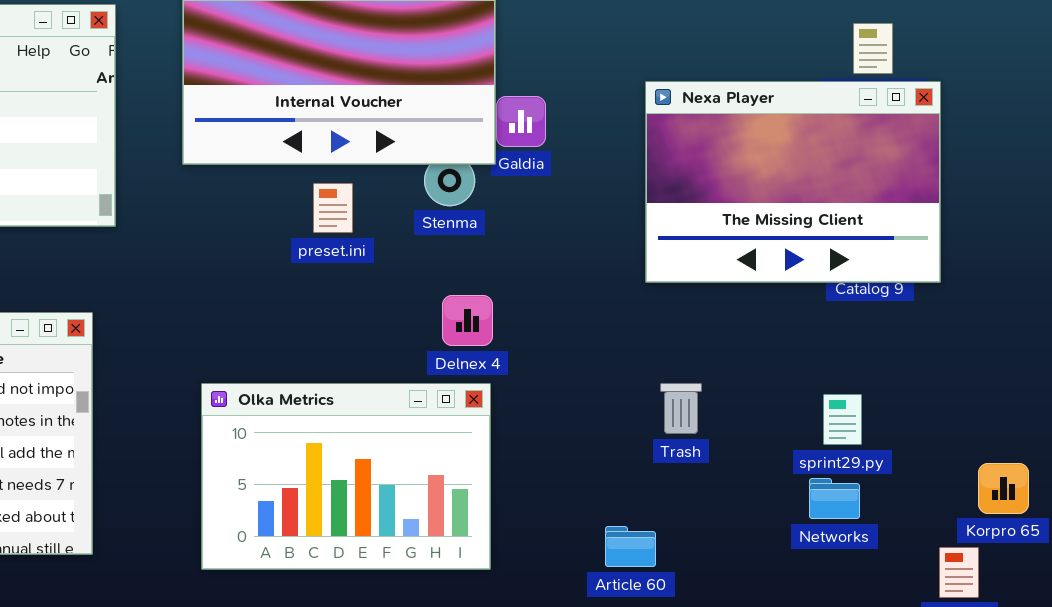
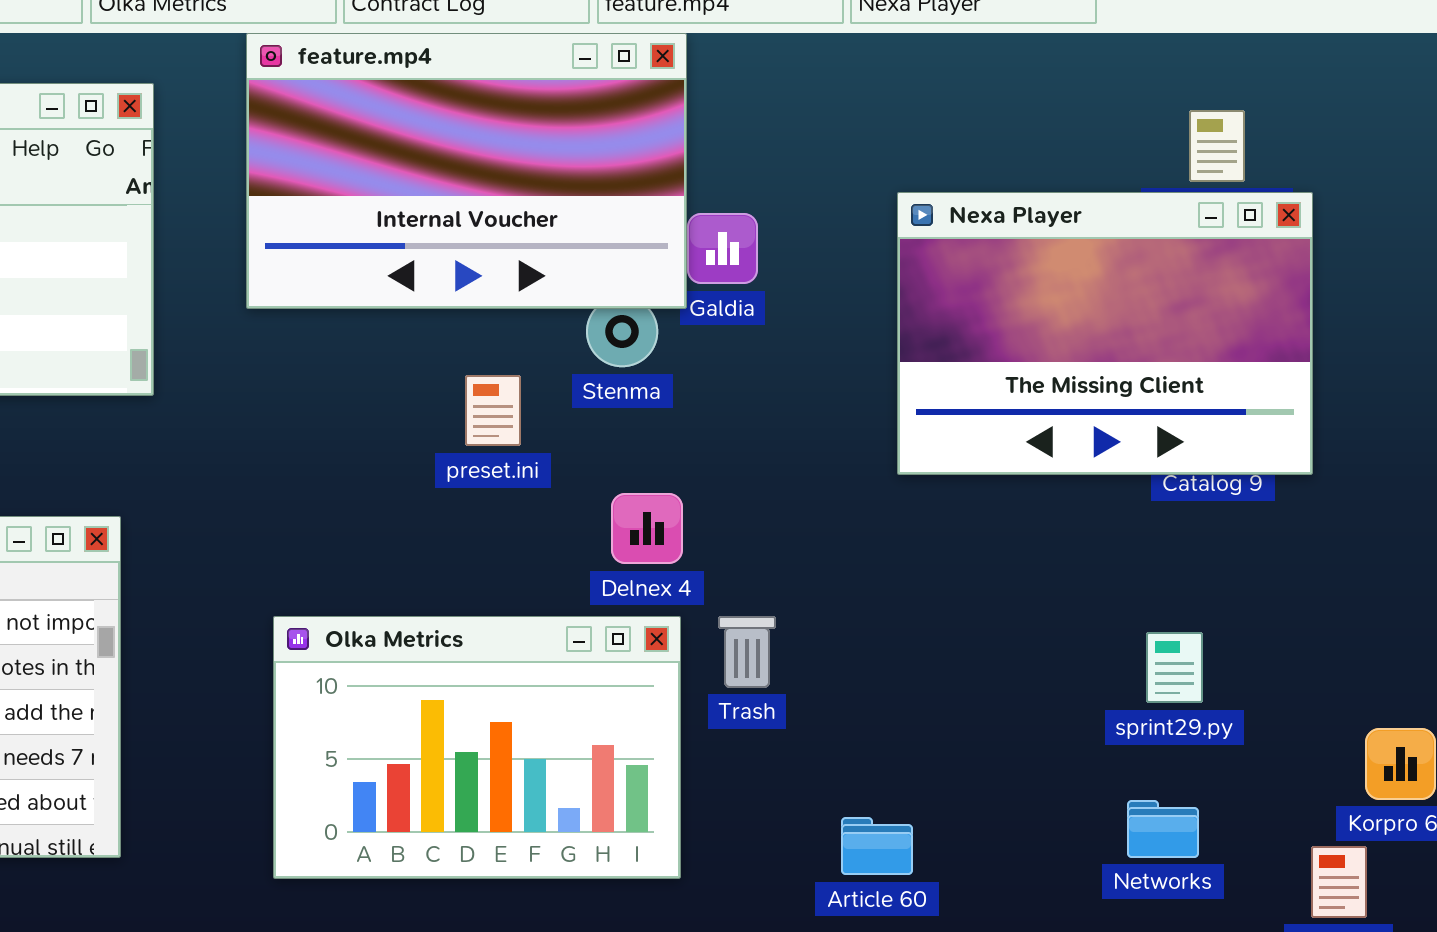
preset.ini: [313,183,353,233] -> [465,375,521,446], moved
Trash: [660,383,702,434] -> [718,616,776,688], moved
Networks: [809,478,860,519] -> [1127,800,1199,858], moved

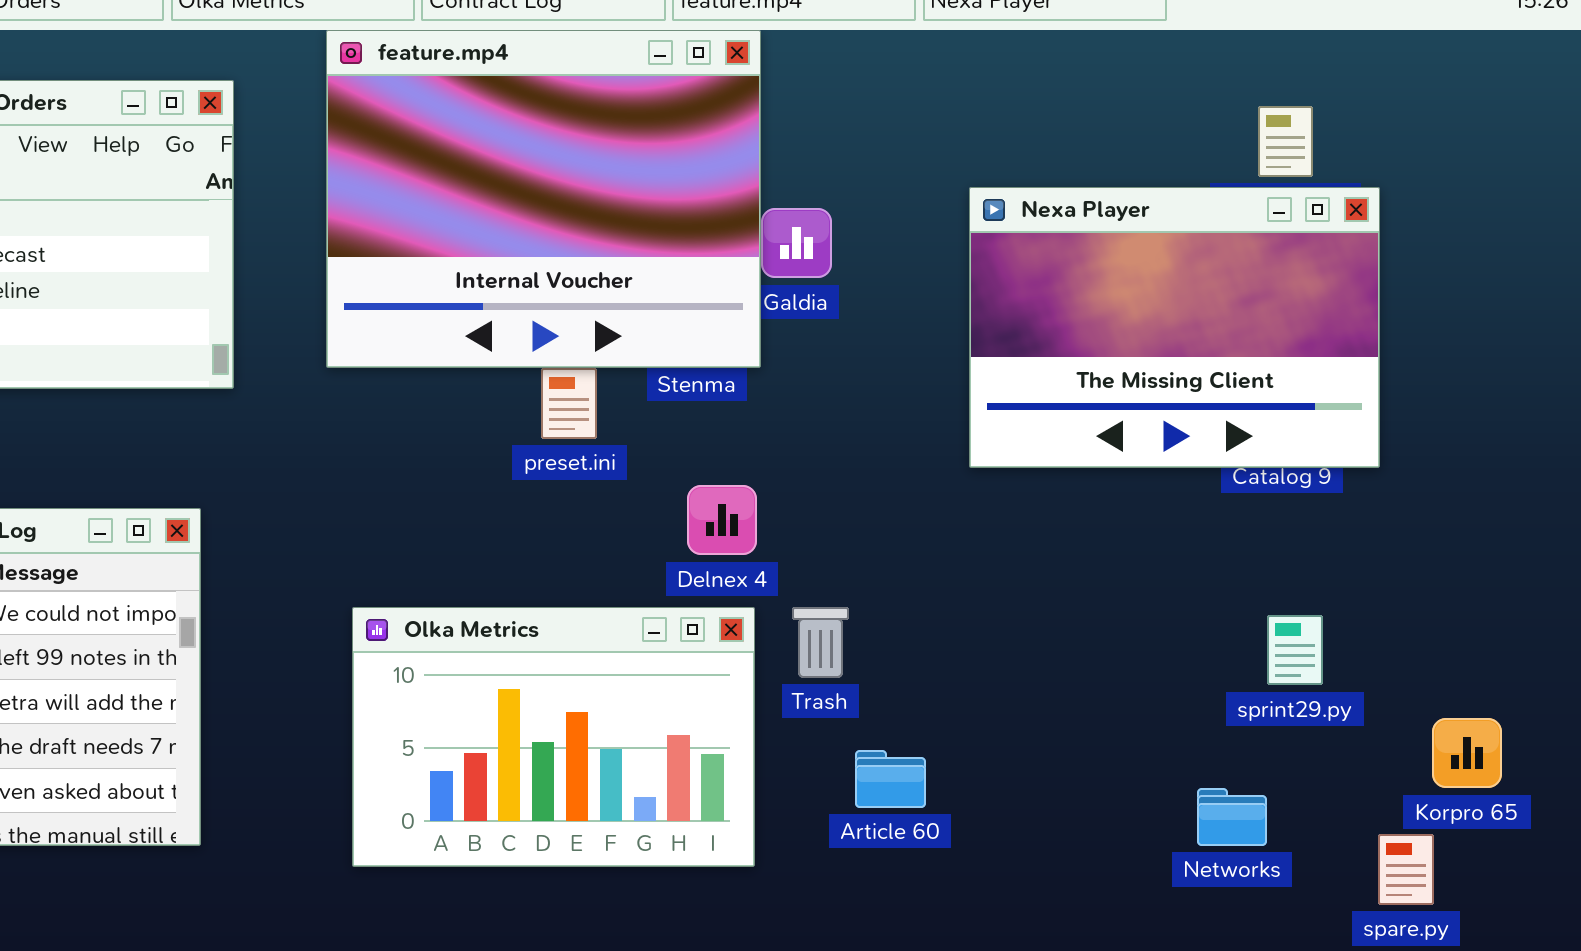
feature.mp4: [246,33,687,309] -> [326,30,761,368], resized
sprint29.py: [1146,632,1203,703] -> [1267,615,1323,685], moved
Article 60: [841,817,913,875] -> [855,750,926,808], moved

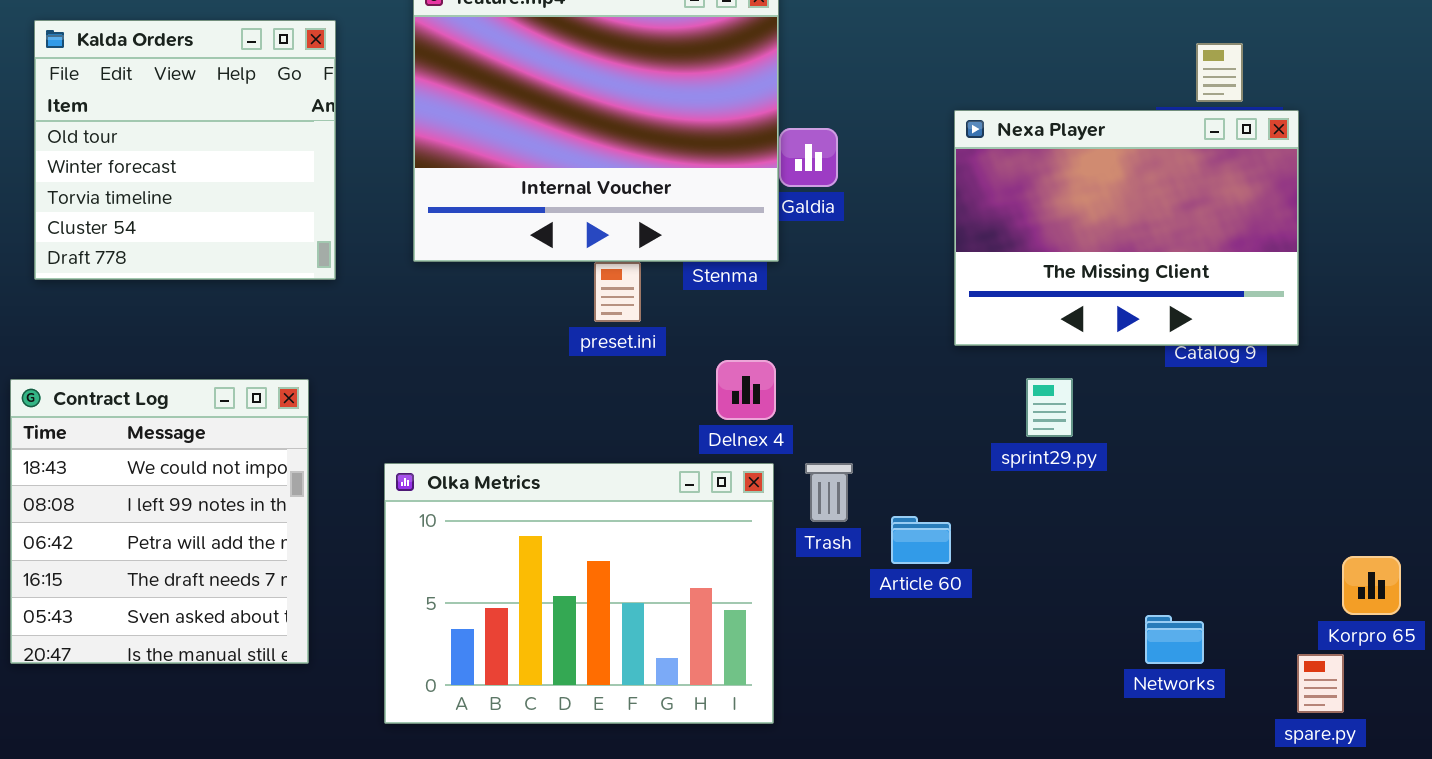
Olka Metrics: [352,607,755,867] -> [384,463,774,724], resized
sprint29.py: [1267,615,1323,685] -> [1026,378,1073,437], moved
Article 60: [855,750,926,808] -> [891,516,951,564], moved

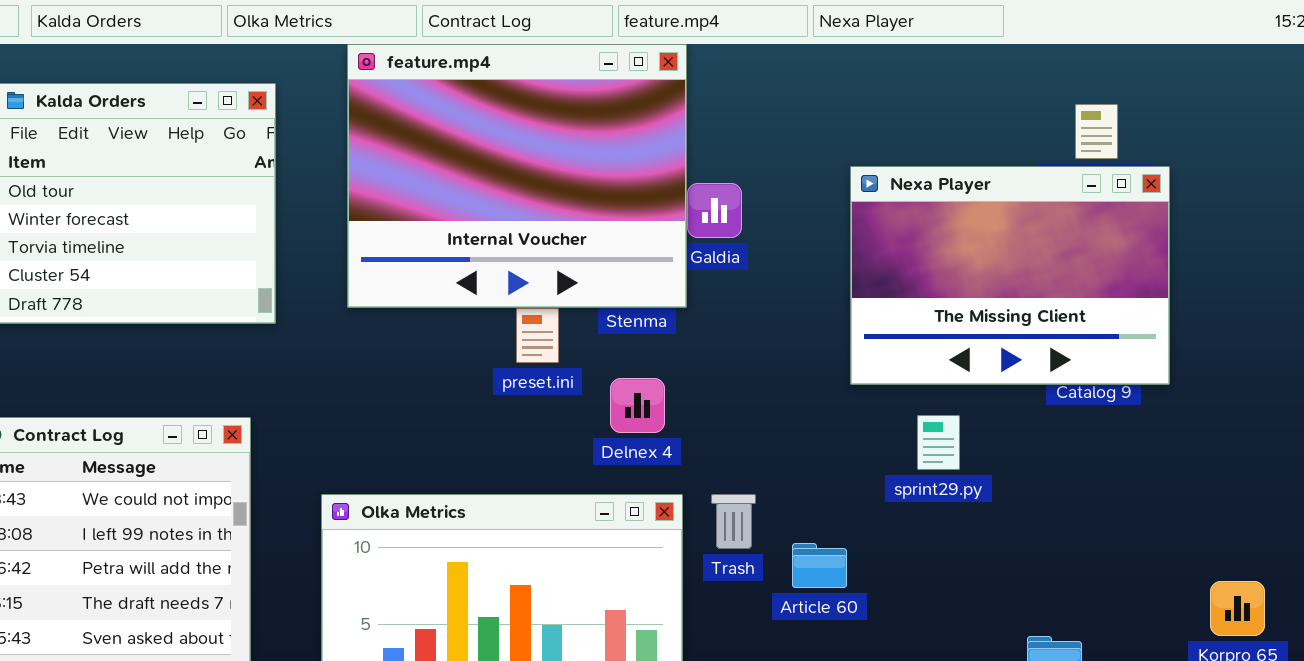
Delnex 4: [716,360,776,420] -> [610,378,665,433], moved

